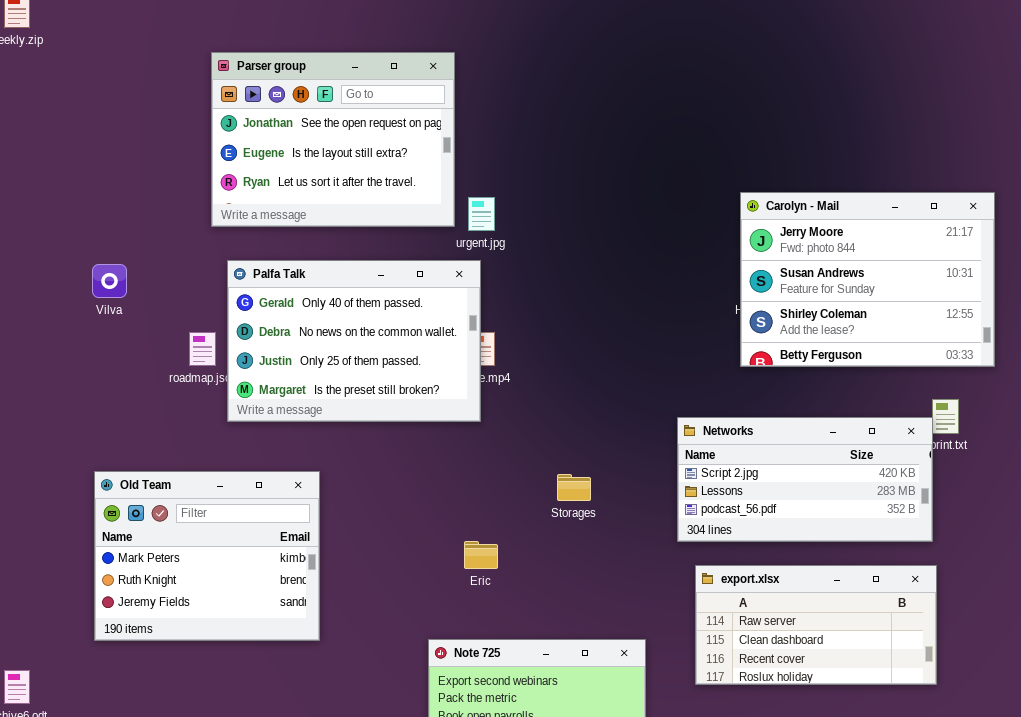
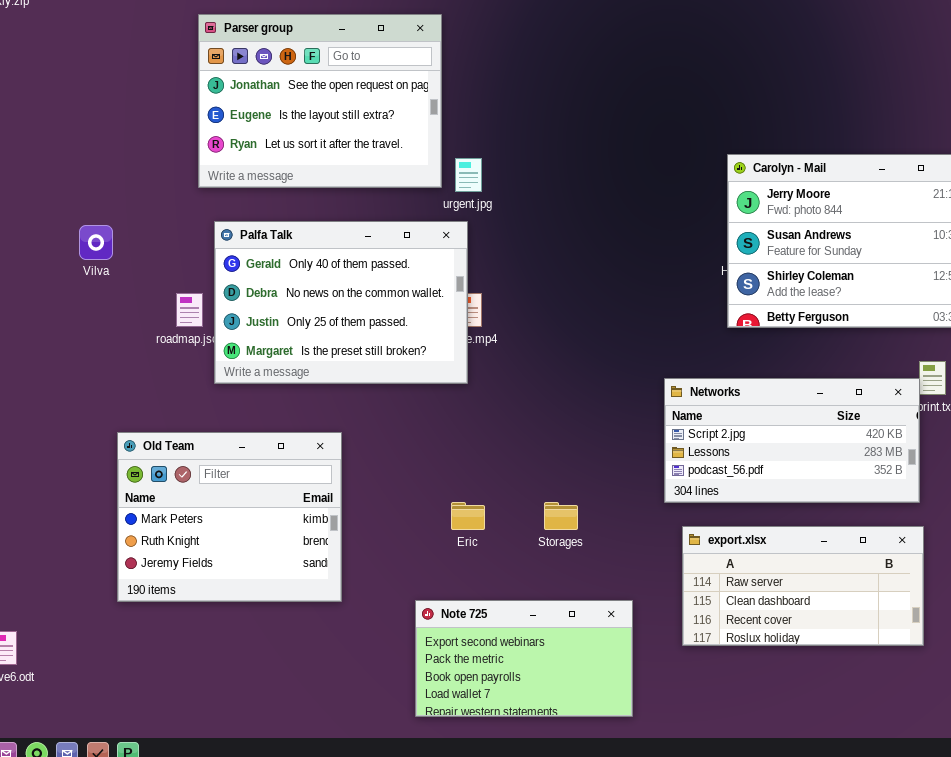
Old Team: [94,471,320,641] -> [117,432,342,602], moved
Storages: [557,474,591,501] -> [544,502,578,530], moved

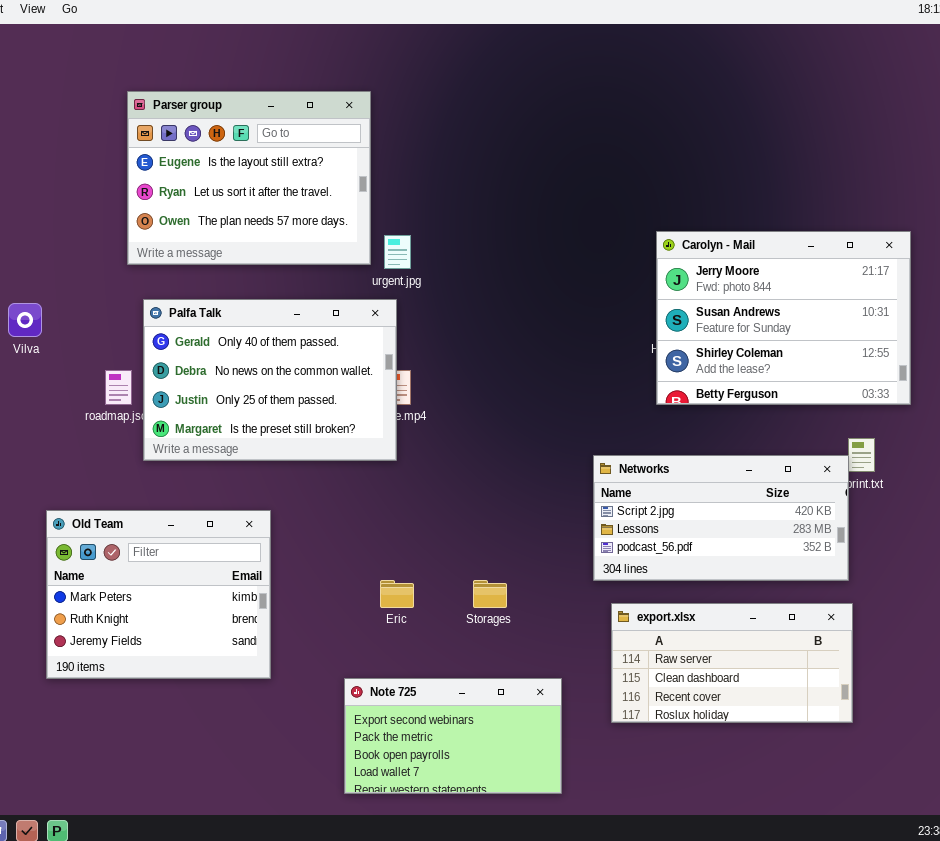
Parser group: [198,14,442,188] -> [127,91,371,265], scrolled down 1 row

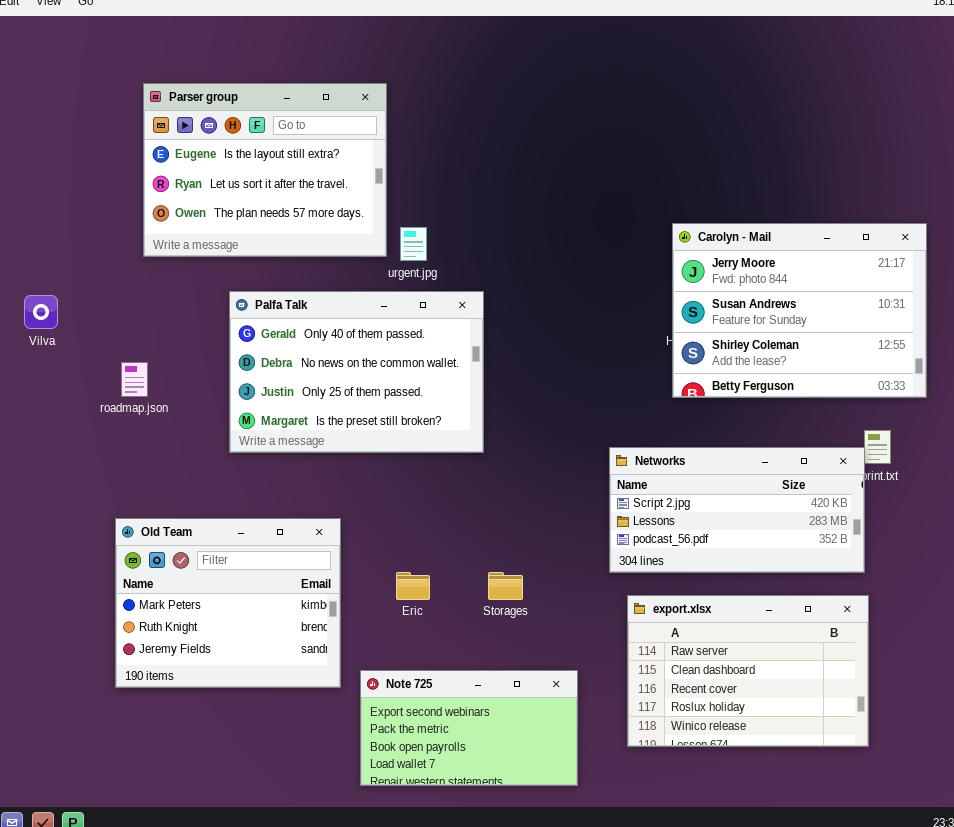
Palfa Talk: [143,299,397,461] -> [229,291,484,453], moved
Old Team: [46,510,271,679] -> [115,518,341,688], moved
export.xlsx: [611,603,853,723] -> [627,595,869,747], resized

